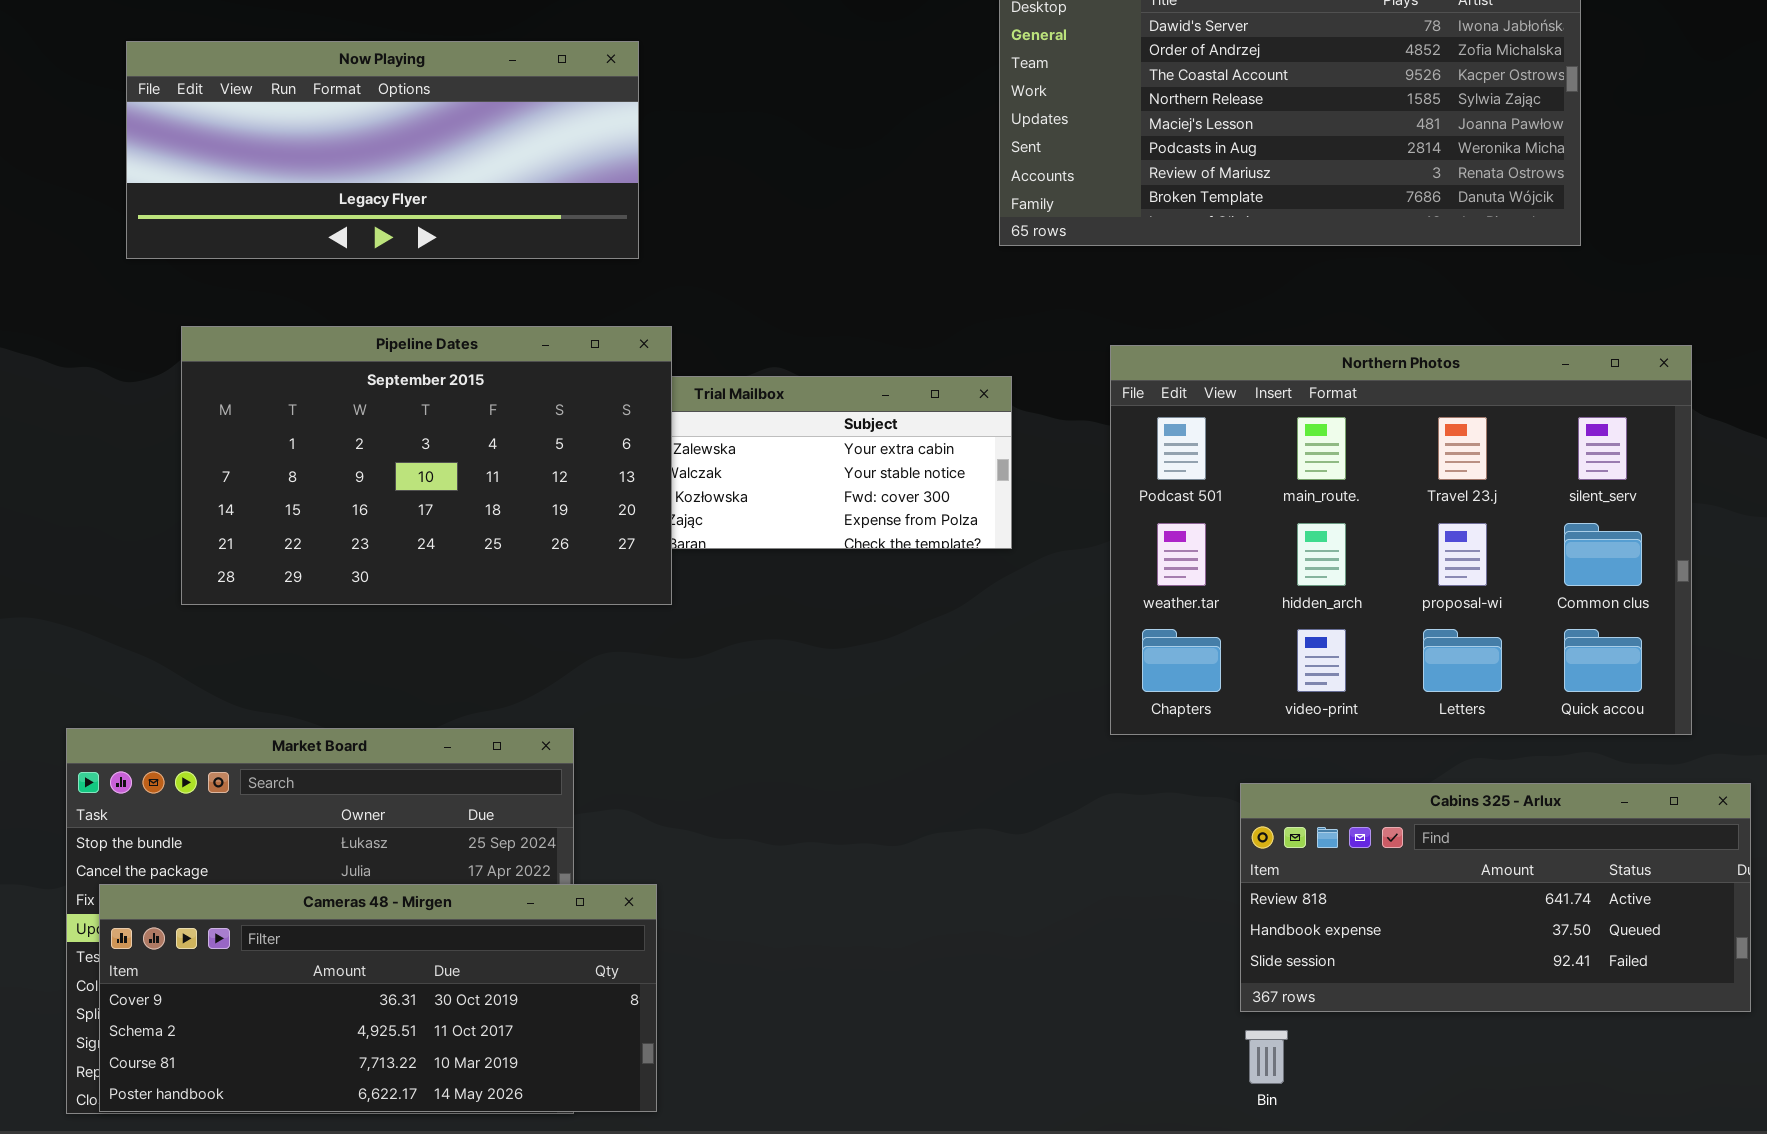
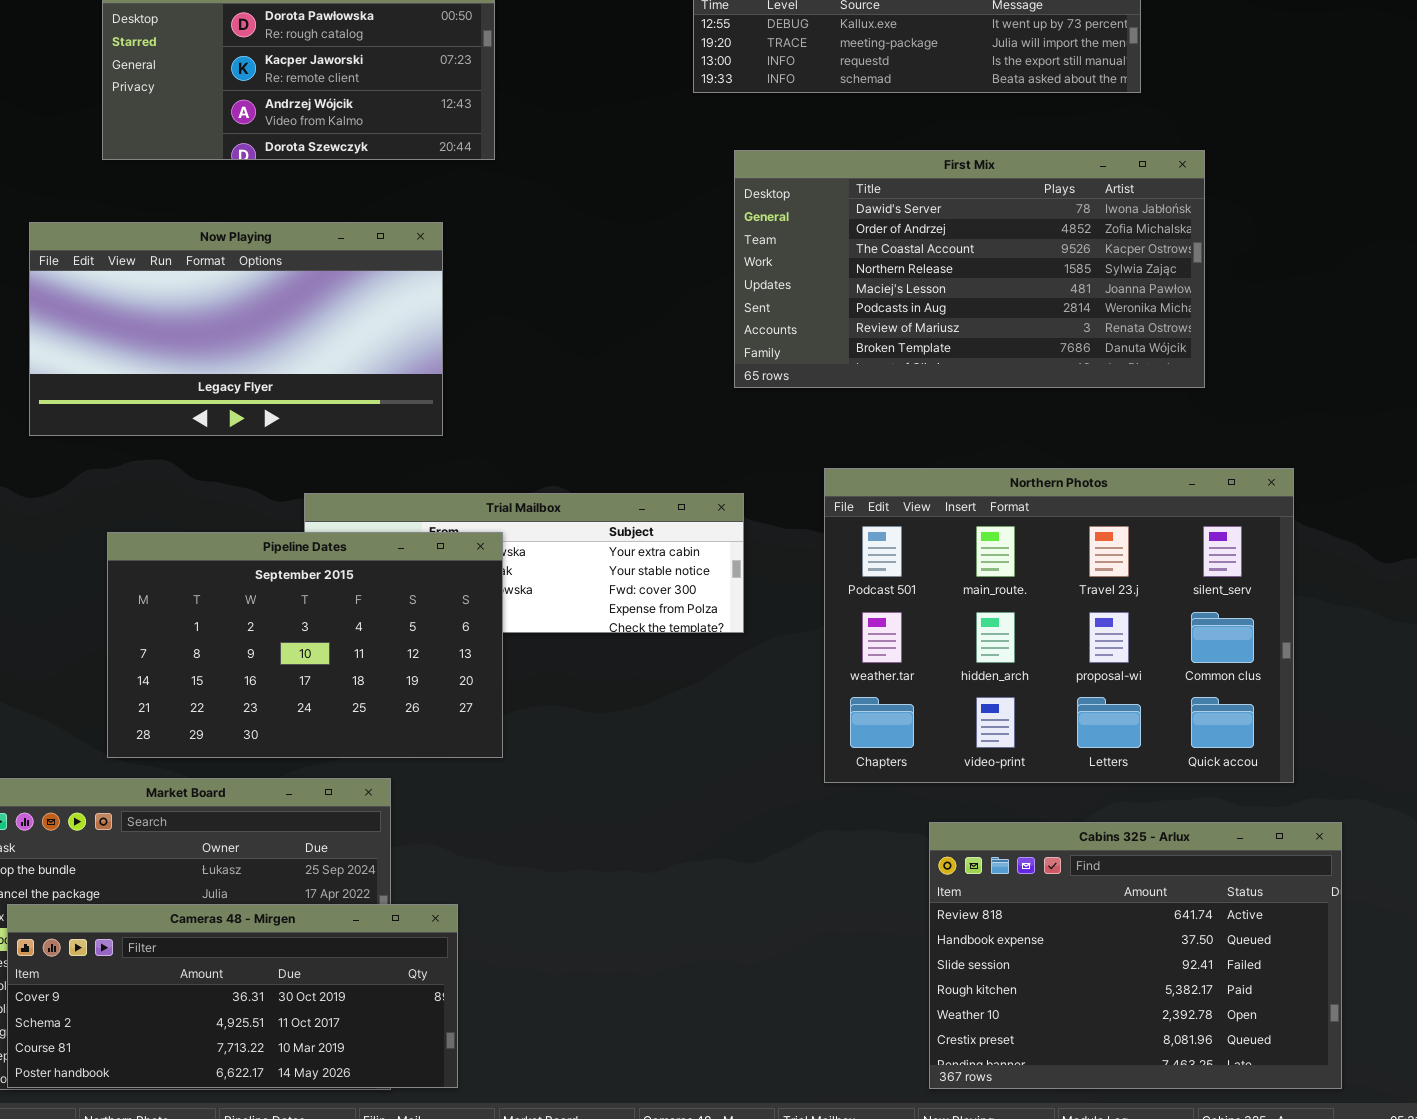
Now Playing: [126,41,639,259] -> [29,222,443,436], resized
Pipeline Dates: [181,326,672,605] -> [107,532,503,758], moved
Cabins 325 - Arlux: [1240,783,1751,1012] -> [929,822,1342,1089], resized

